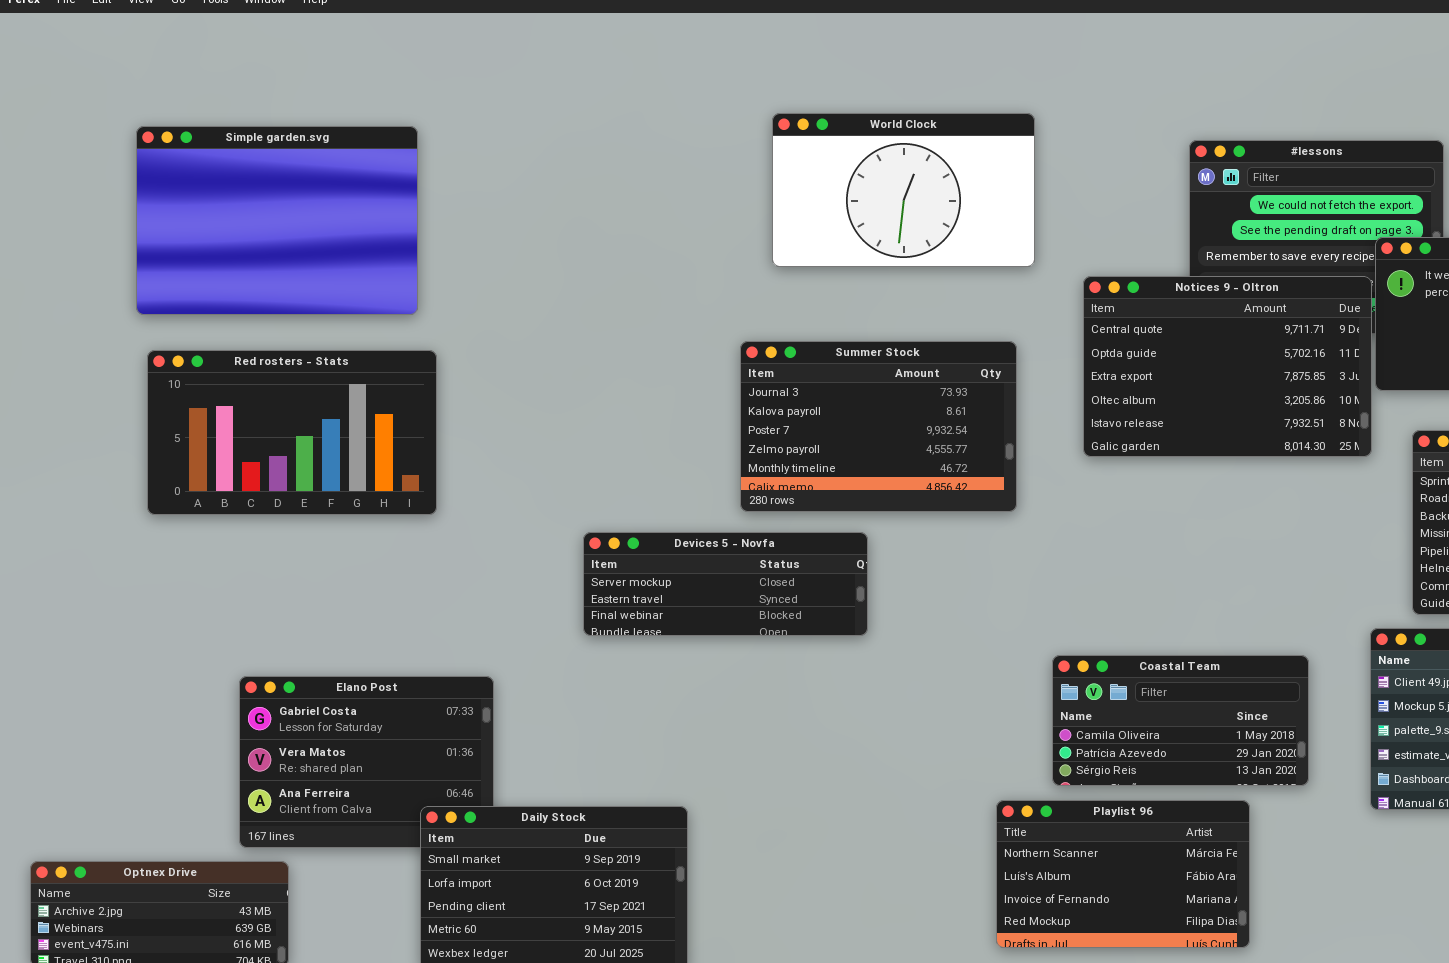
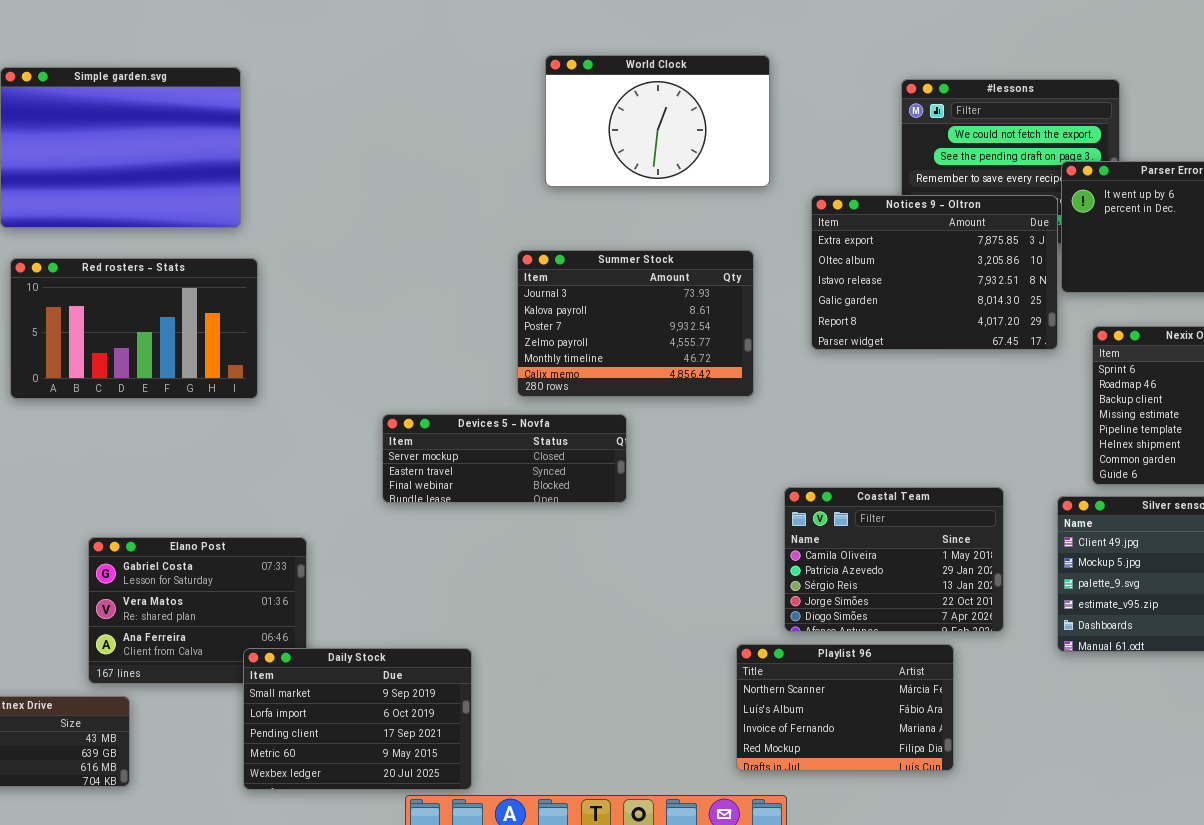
Notices 9 - Oltron: [1083,276,1372,457] -> [811,195,1058,350], scrolled down 2 rows
Coastal Team: [1052,655,1309,786] -> [784,487,1004,632], resized

